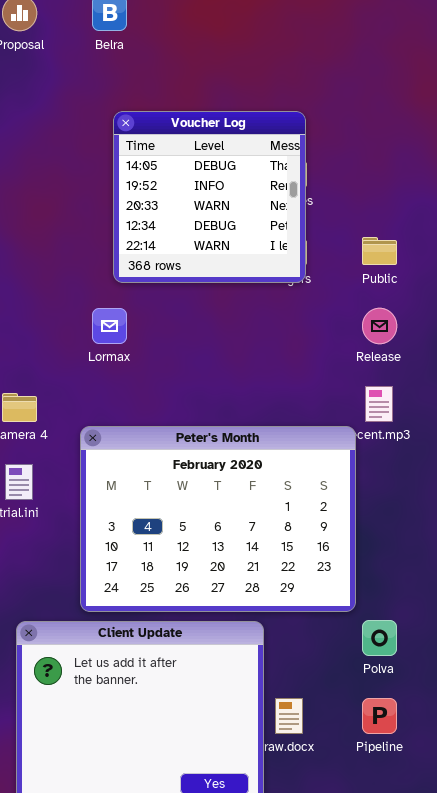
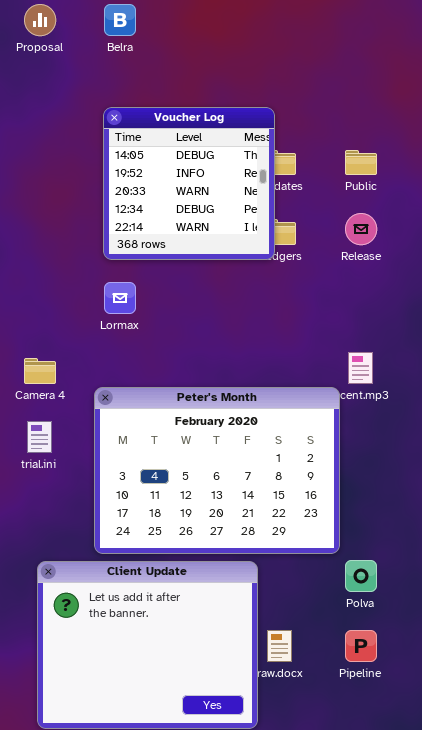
Voucher Log: [113,111,306,283] -> [103,107,275,260], moved
Public: [362,237,397,265] -> [345,150,377,175], moved
Release: [362,308,397,344] -> [345,213,377,245], moved

